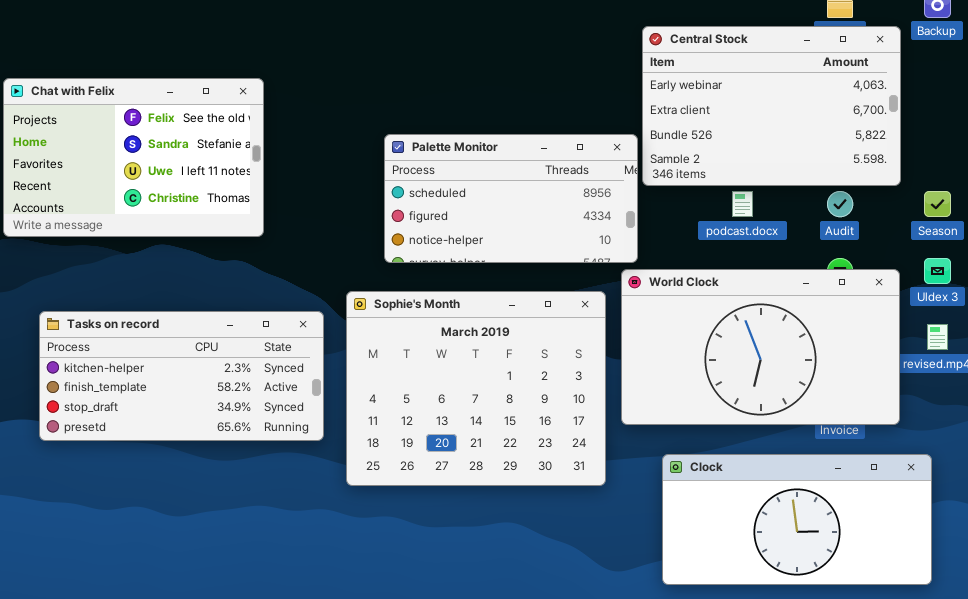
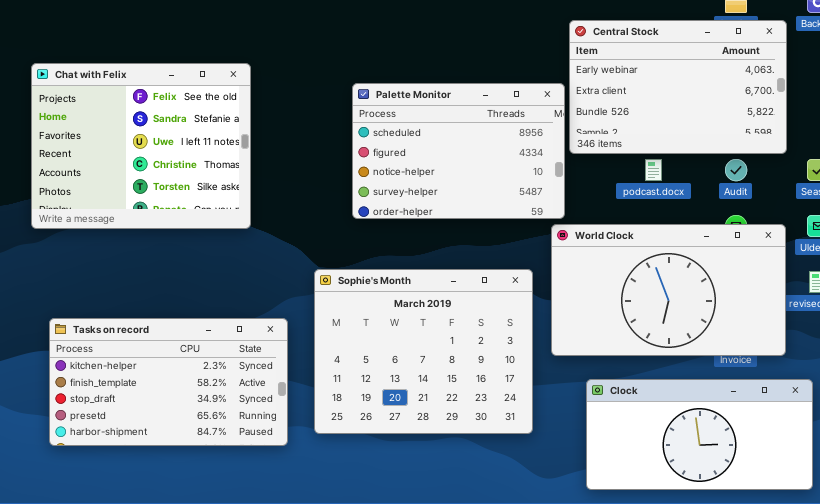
Chat with Felix: [3,78,264,237] -> [31,63,251,229], resized
Palette Monitor: [384,134,638,263] -> [352,83,565,219], resized
Sophie's Month: [346,291,606,486] -> [314,269,533,434], moved
Tasks on record: [39,311,324,441] -> [49,318,288,446], moved, resized

